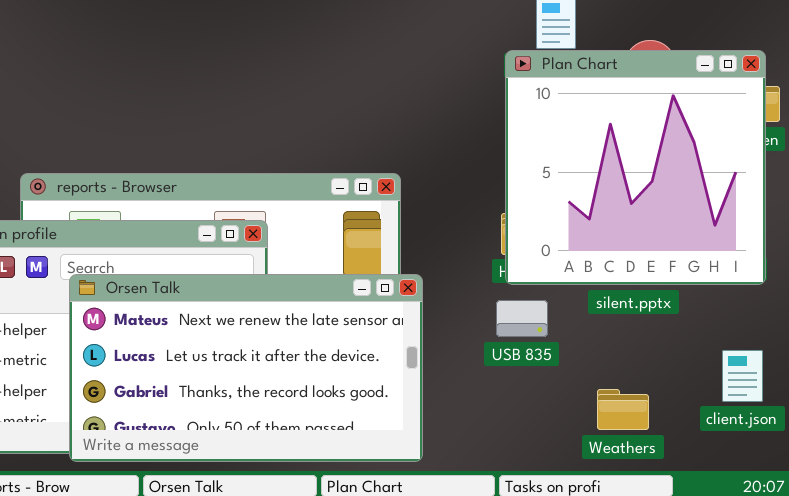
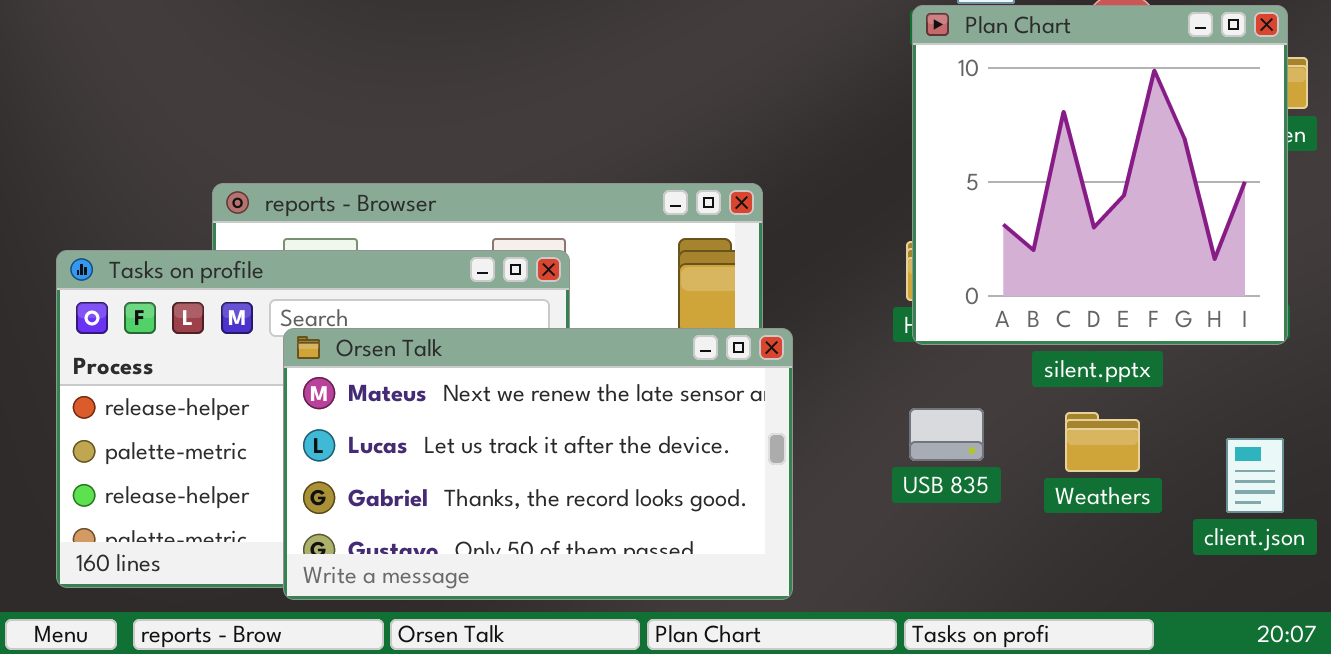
USB 835: [496,300,548,337] -> [909,408,984,461], moved
Weathers: [597,389,649,430] -> [1065,412,1140,472], moved

